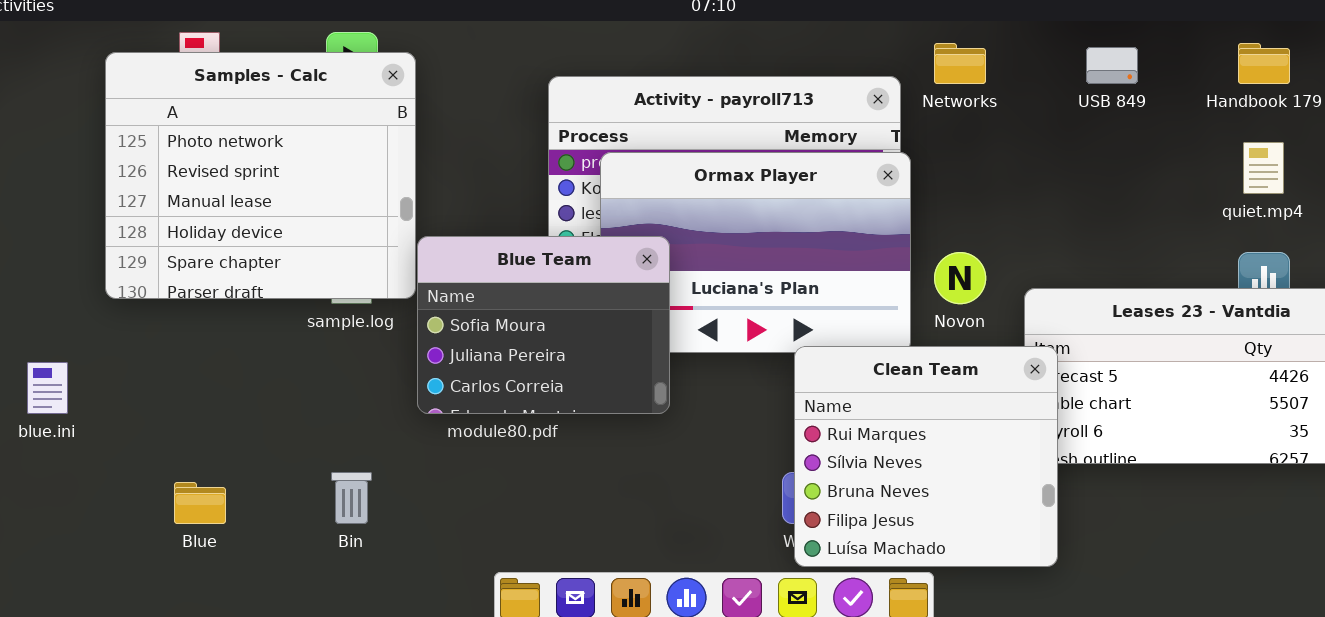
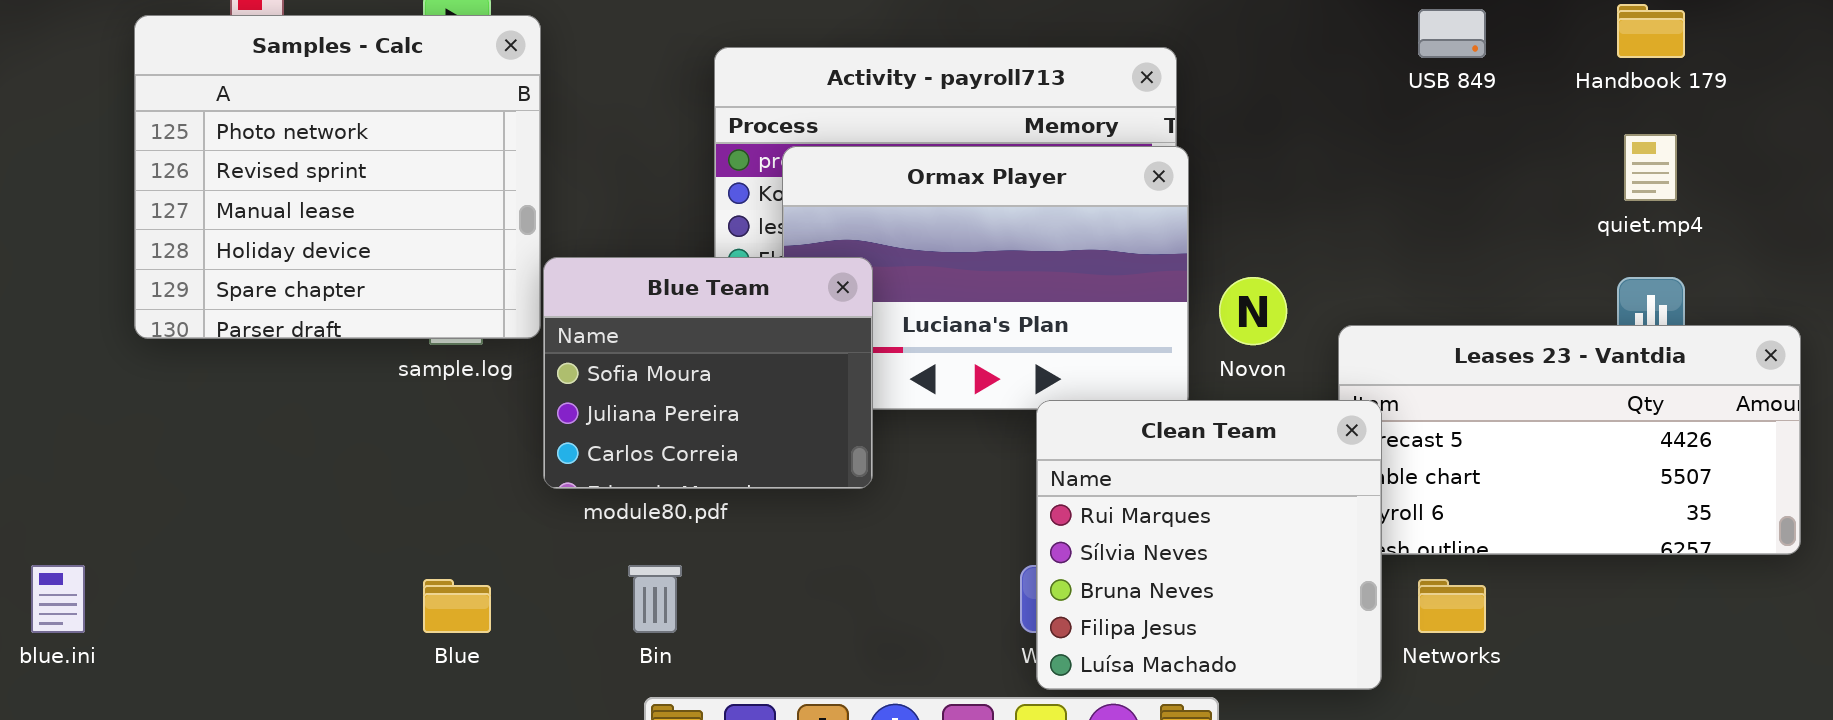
Networks: [934,43,986,84] -> [1418,579,1486,633], moved
blue.ini: [27,362,68,414] -> [31,565,85,633], moved
Bin: [331,472,372,524] -> [628,565,682,633], moved
Blue: [174,482,226,524] -> [423,579,491,633], moved

